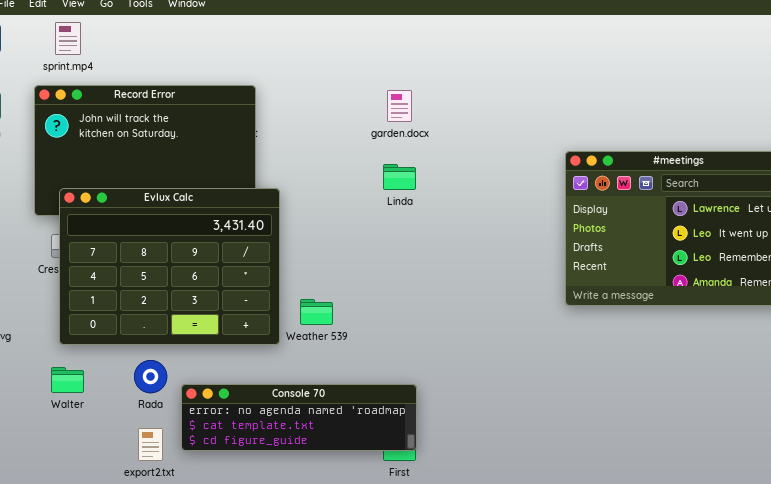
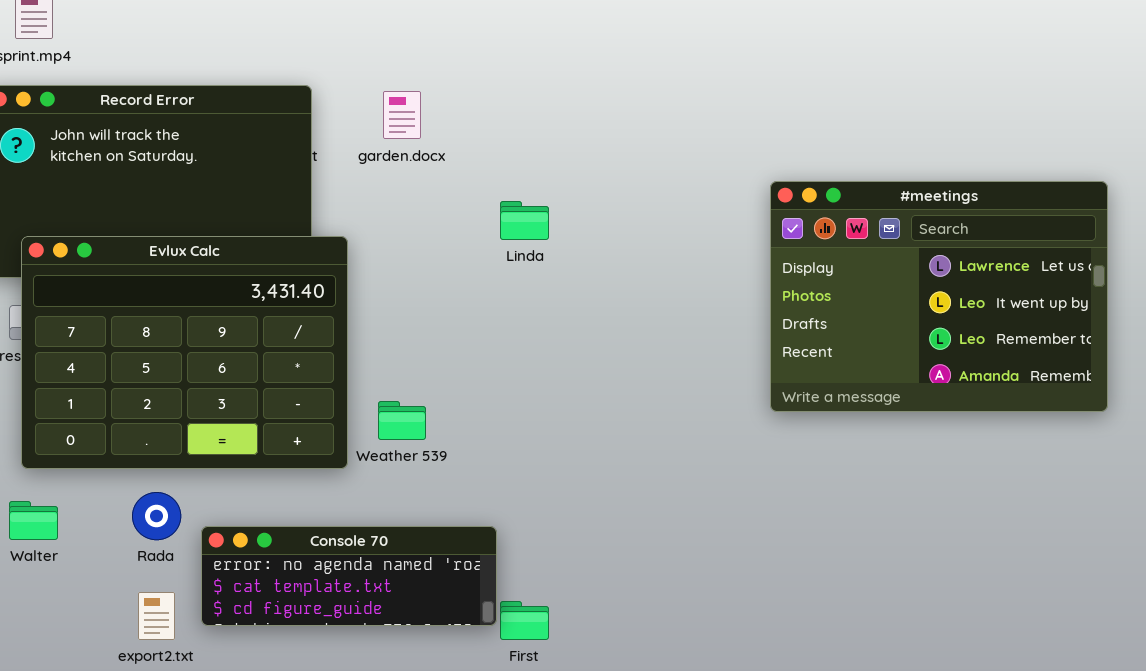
garden.docx: [387,90,412,122] -> [383,91,421,139], moved
Console 70: [181,384,417,451] -> [201,526,497,626], resized

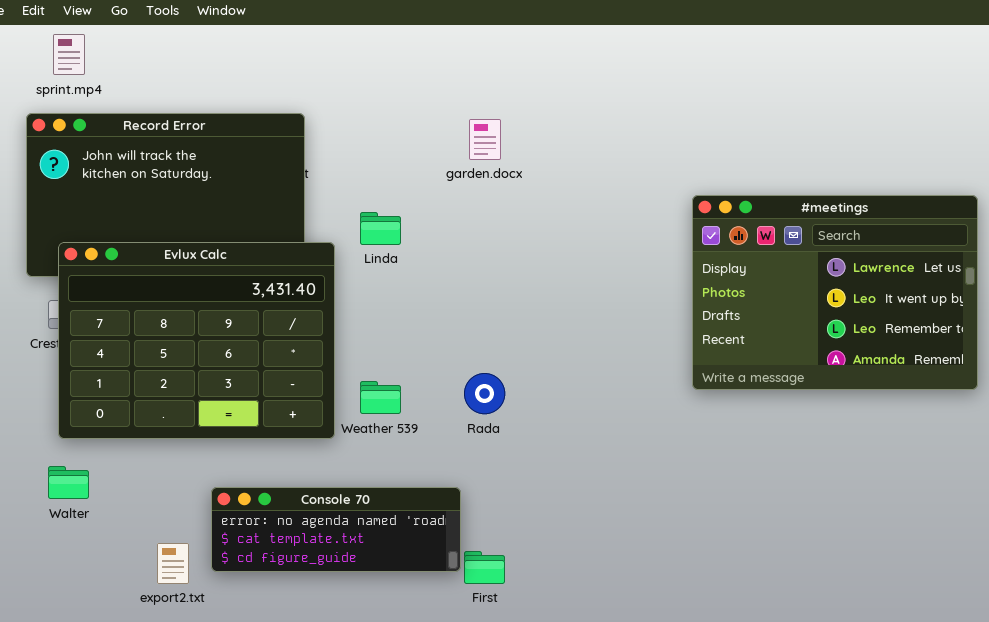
garden.docx: [383,91,421,139] -> [469,119,501,160], moved
Linda: [500,201,549,240] -> [360,212,401,245], moved
Rada: [132,492,181,540] -> [464,373,505,414], moved

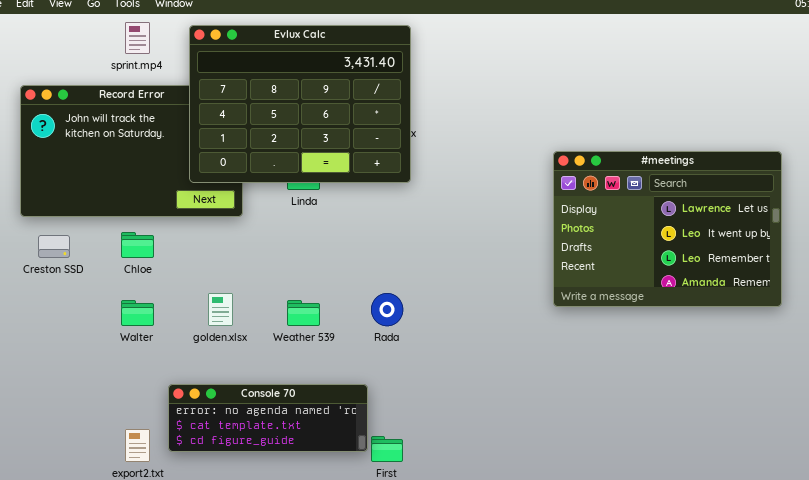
sprint.mp4: [53,34,85,75] -> [125,22,150,54], moved
Evlux Calc: [58,242,335,439] -> [189,25,411,183], moved
Walter: [48,466,89,499] -> [121,300,154,326], moved

